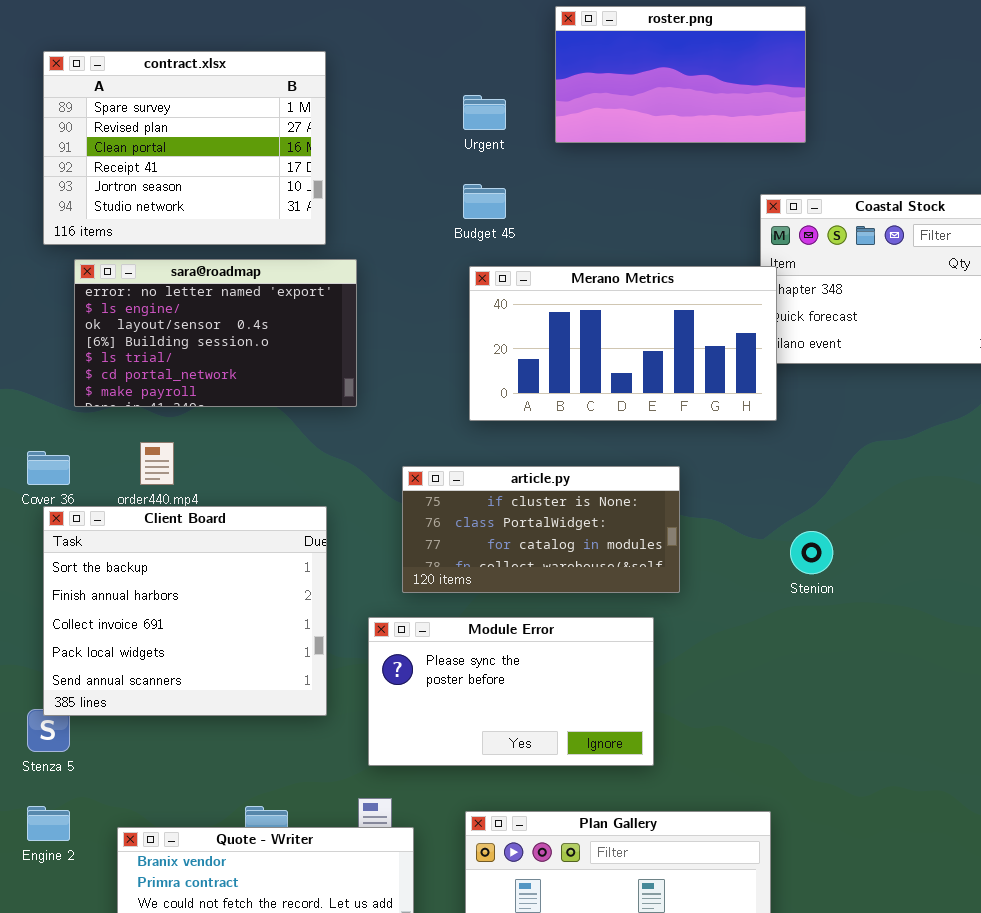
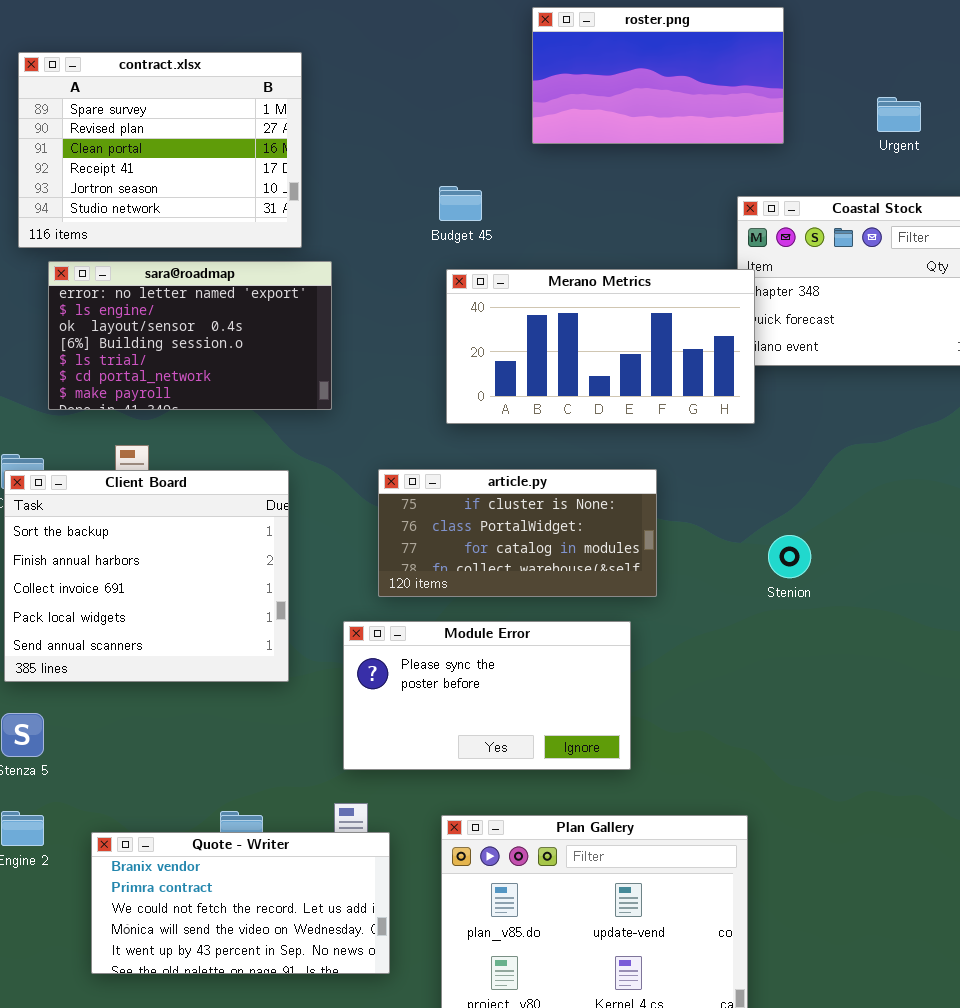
Urgent: [463,95,506,130] -> [877,97,921,132], moved
Client Board: [43,506,327,716] -> [4,470,289,682], moved

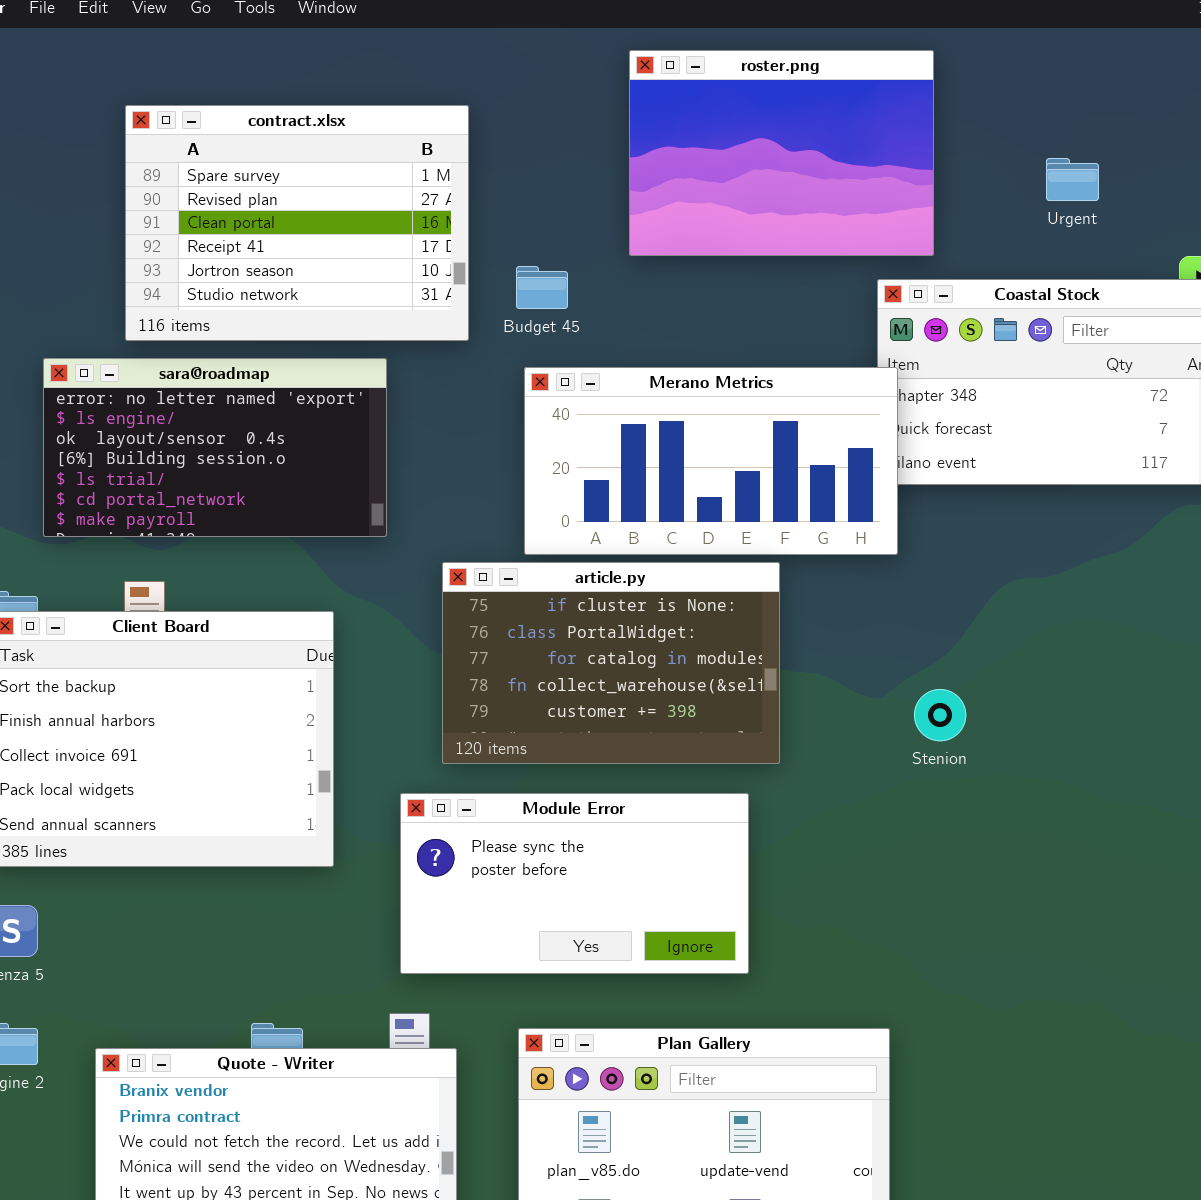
roster.png: [532,7,784,144] -> [629,50,934,256], resized
contract.xlsx: [18,52,302,248] -> [125,105,469,341], moved
article.py: [378,469,657,597] -> [442,562,780,764], resized

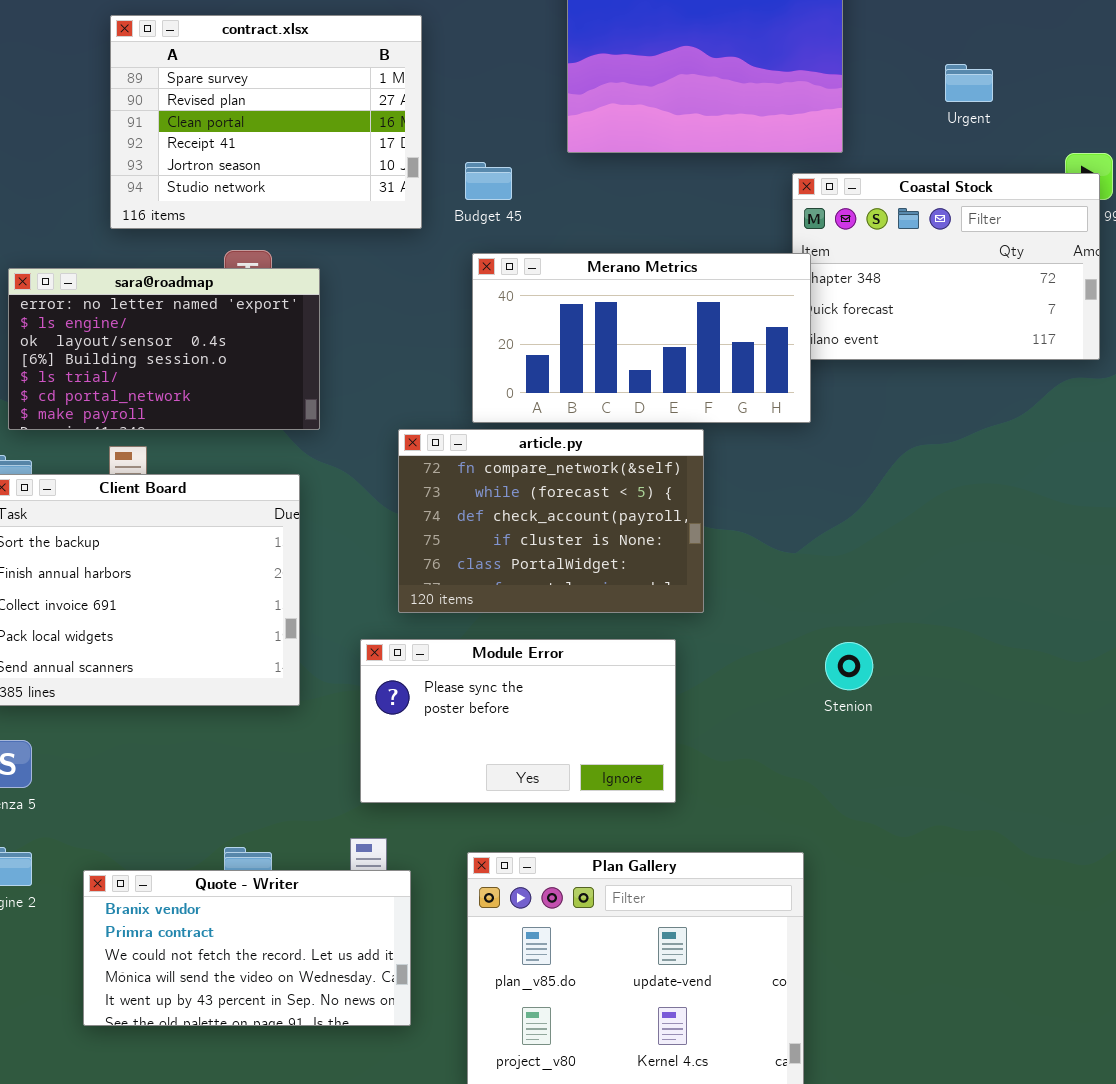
sara@roadmap: [43,358,387,537] -> [8,268,320,430], moved
article.py: [442,562,780,764] -> [398,429,704,613], scrolled up 3 rows
Stenion: [914,689,966,741] -> [825,642,873,690], moved

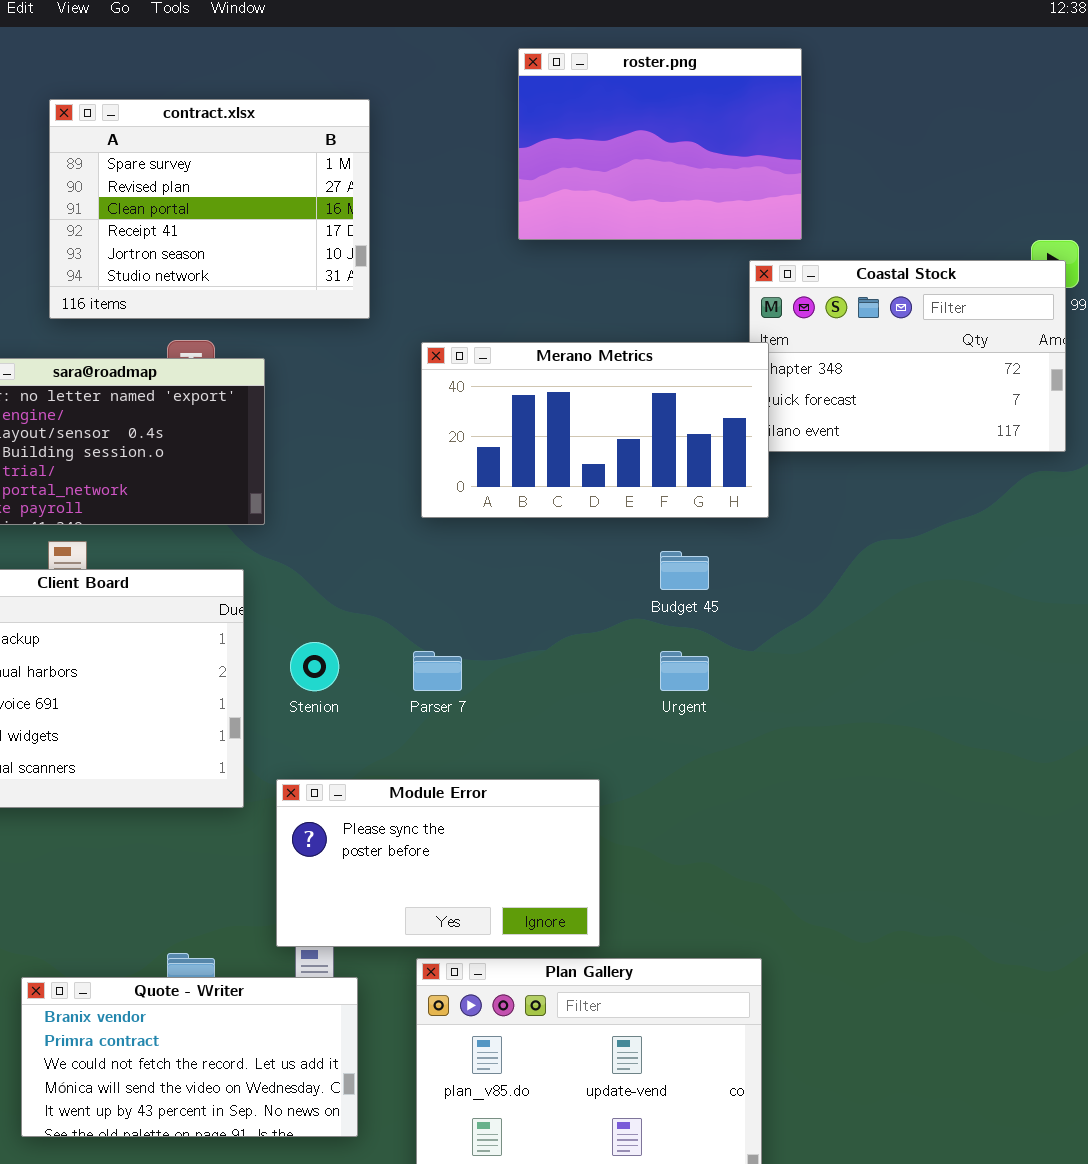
Urgent: [945,64,993,102] -> [660,651,709,691], moved
Budget 45: [465,162,512,200] -> [660,551,709,590], moved
article.py: [398,429,704,613] -> none, closed
Module Error: [360,639,676,803] -> [276,779,600,947], moved
Stenion: [825,642,873,690] -> [290,642,339,691], moved

